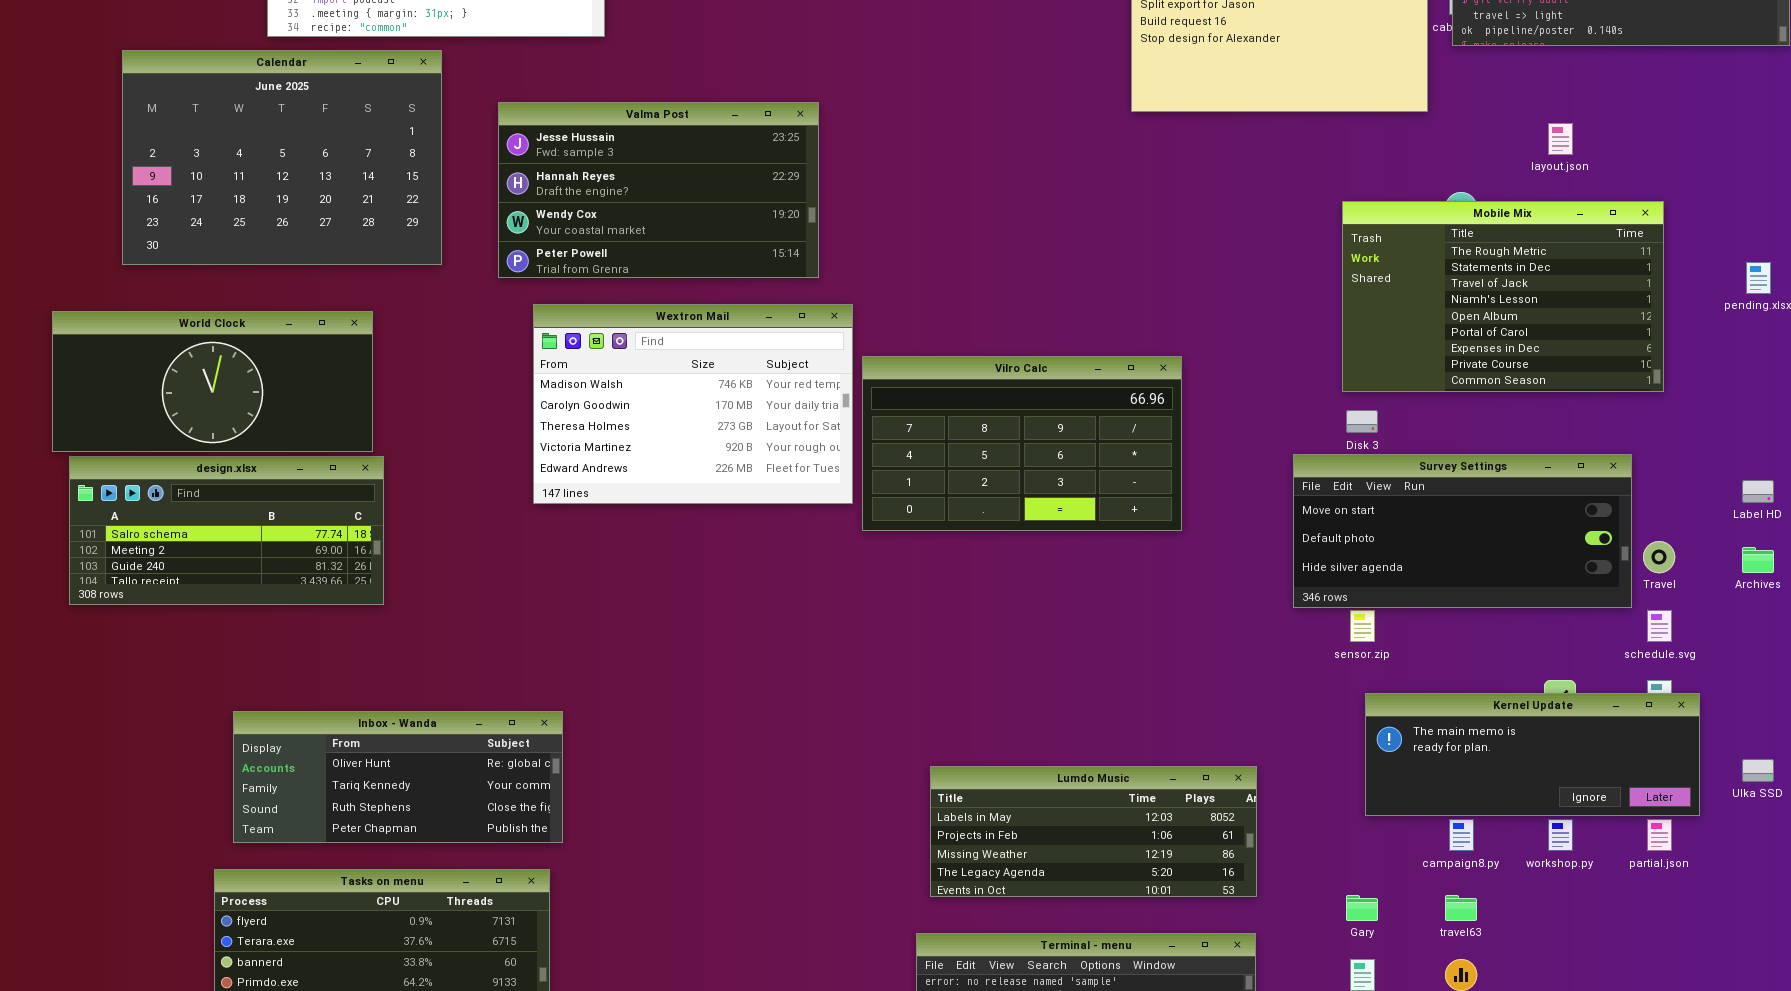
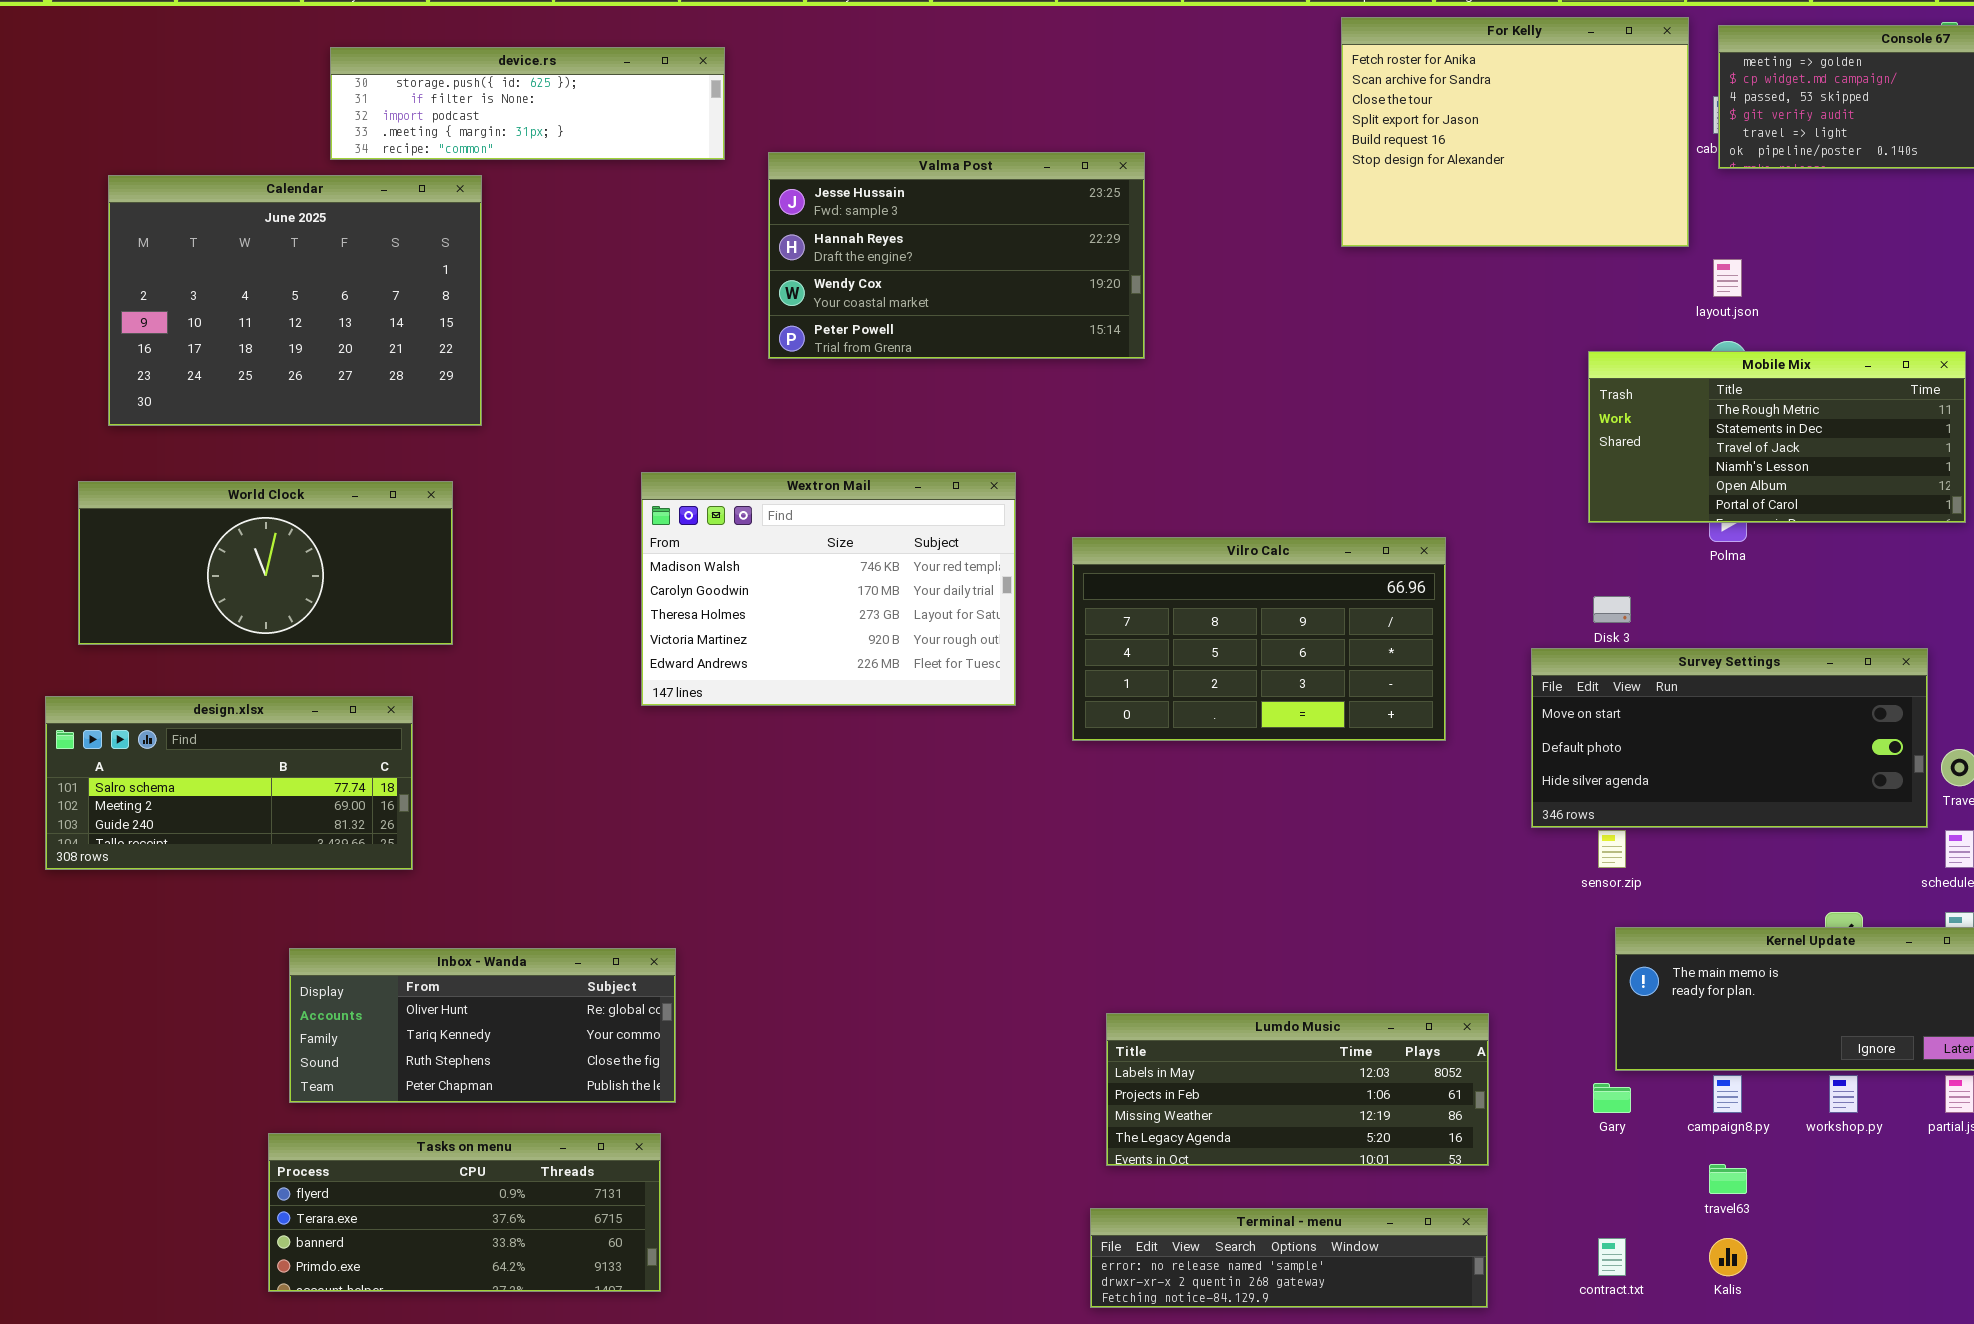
Calendar: [122,50,442,265] -> [108,175,482,426], moved
Valma Post: [498,102,819,278] -> [768,152,1145,359], moved
layout.json: [1548,123,1573,155] -> [1713,259,1742,297], moved
Mobile Mix: [1342,201,1664,392] -> [1588,351,1966,523], resized
Vilro Calc: [862,356,1182,531] -> [1072,537,1446,741], moved
design.xlsx: [69,456,384,605] -> [45,696,413,870], moved
Gary: [1346,895,1378,921] -> [1593,1083,1631,1113], moved

